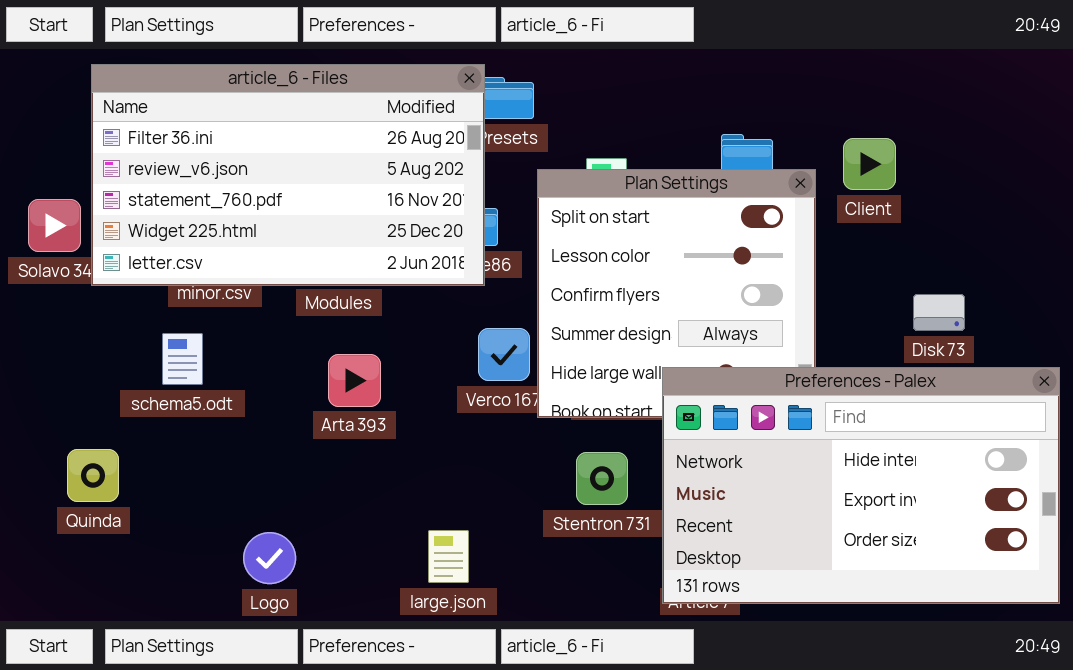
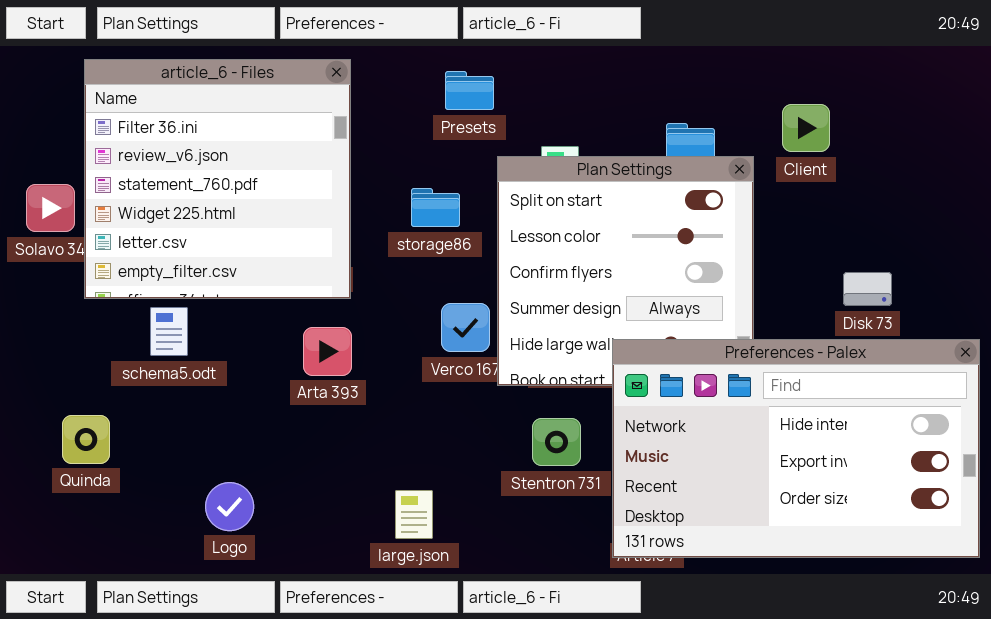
article_6 - Files: [91,64,485,286] -> [84,59,351,299], resized
Client: [843,138,896,190] -> [782,104,830,152], moved
Logo: [243,532,296,584] -> [205,482,254,531], moved

